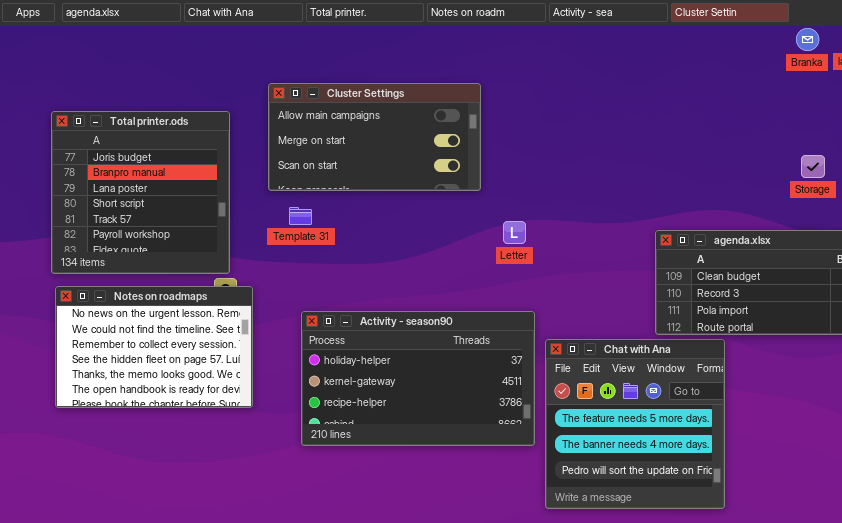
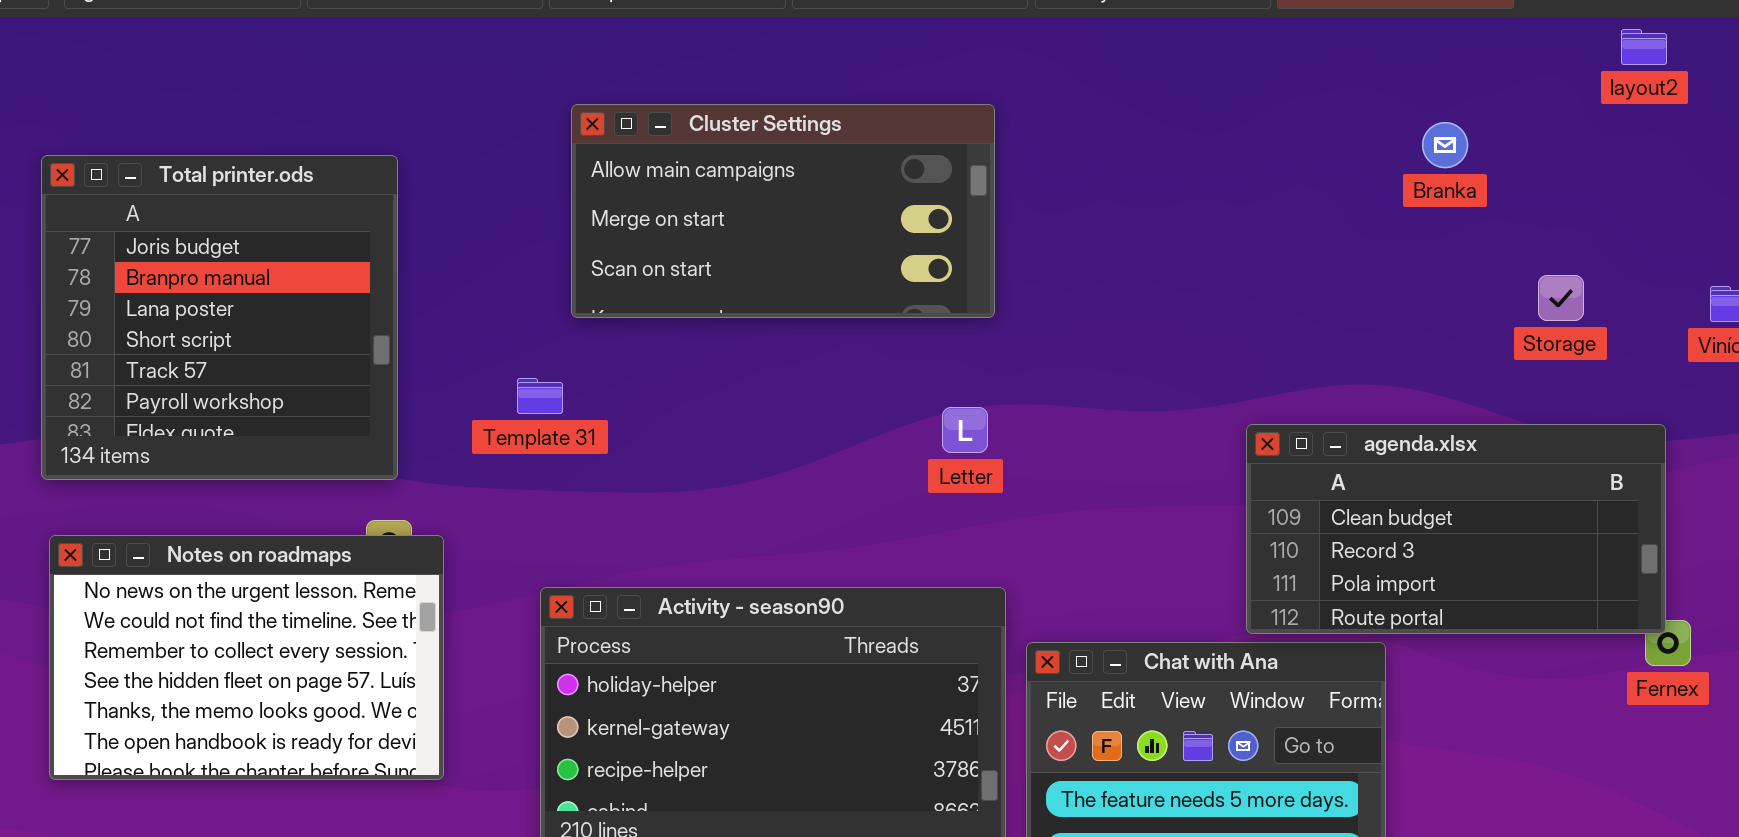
Branka: [796,28,819,51] -> [1422,122,1468,168], moved
Cluster Settings: [268,83,481,191] -> [571,104,995,318], moved
Total printer.ods: [51,111,230,274] -> [41,155,398,480], moved

